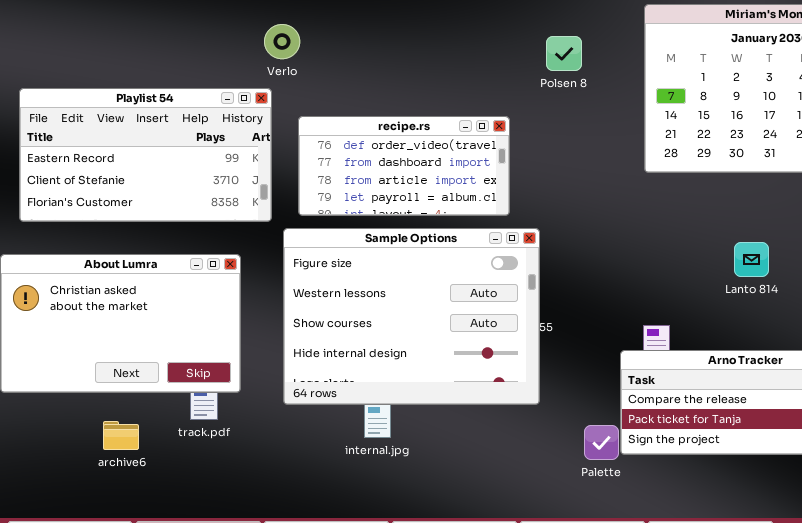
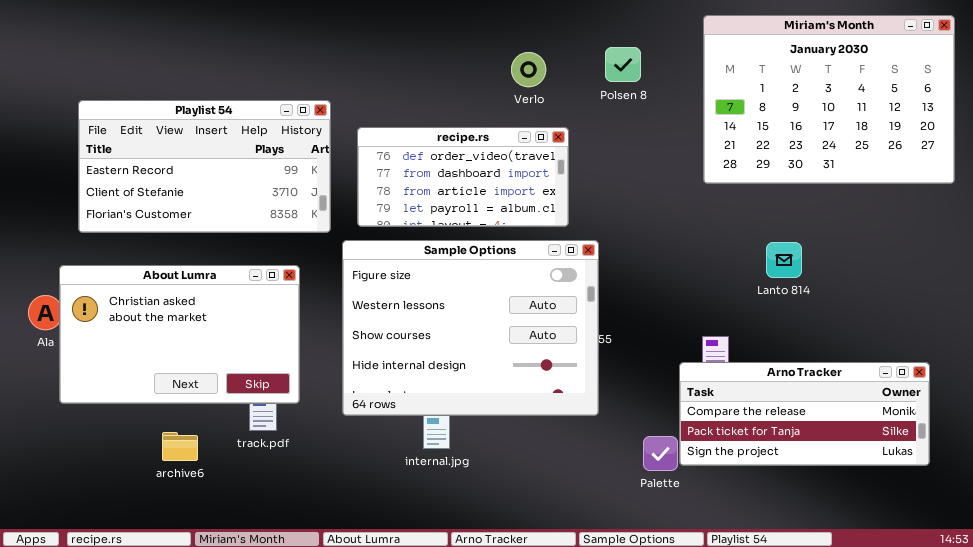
Verlo: [264,24,300,59] -> [511,52,546,87], moved
Lanto 814: [734,242,769,277] -> [766,242,802,278], moved

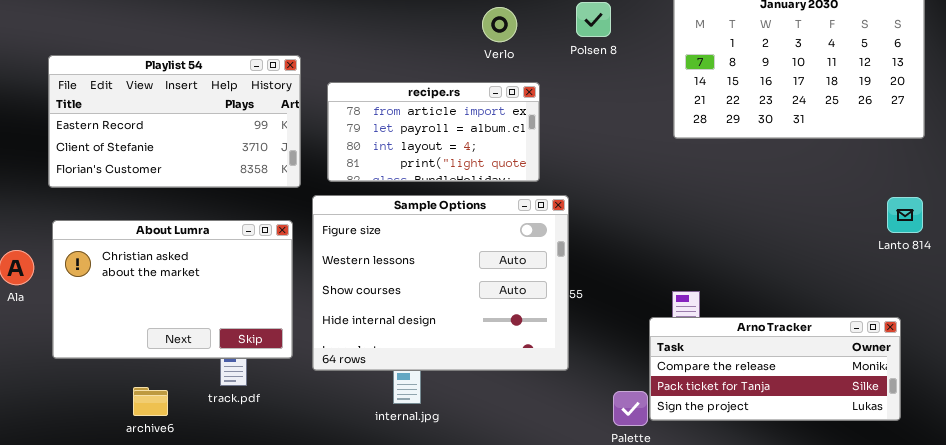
recipe.rs: [357,127,569,227] -> [327,82,540,182], scrolled down 2 rows
Lanto 814: [766,242,802,278] -> [887,197,923,233], moved
About Lumra: [59,265,300,404] -> [52,220,293,359], moved

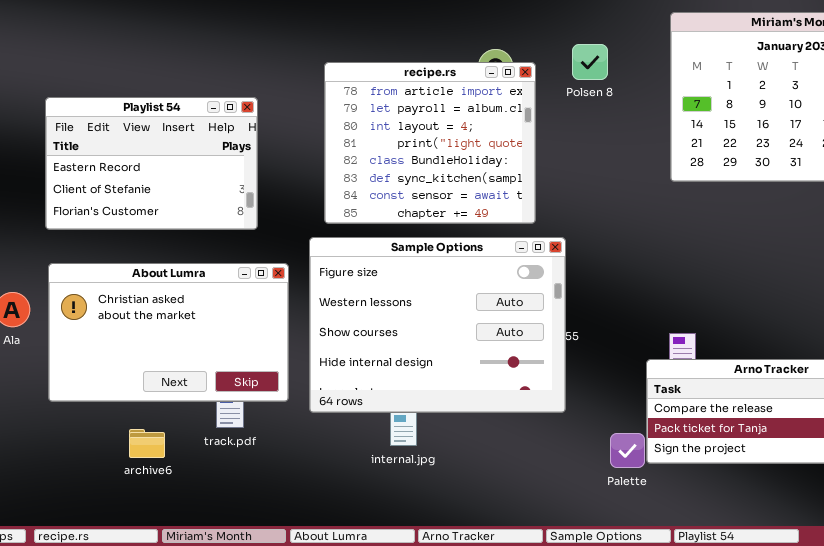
Playlist 54: [48,55,301,188] -> [45,97,258,230], resized
recipe.rs: [327,82,540,182] -> [324,62,536,224], resized

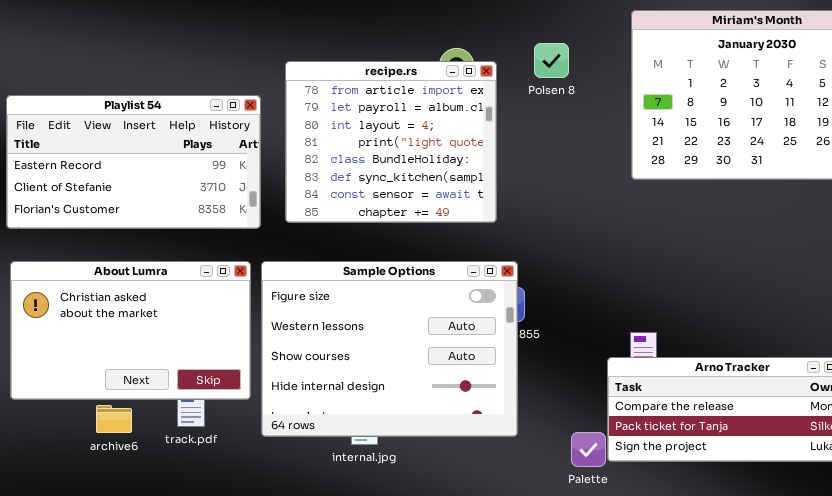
Playlist 54: [45,97,258,230] -> [6,95,261,229], resized
Sample Options: [309,237,566,413] -> [261,261,518,437], moved
archive6: [129,429,165,458] -> [96,405,132,433], moved

